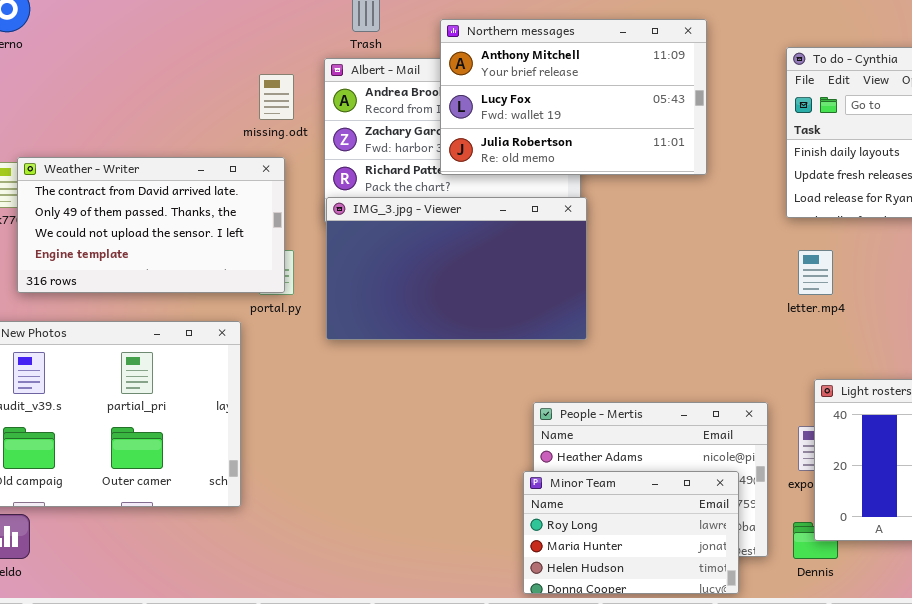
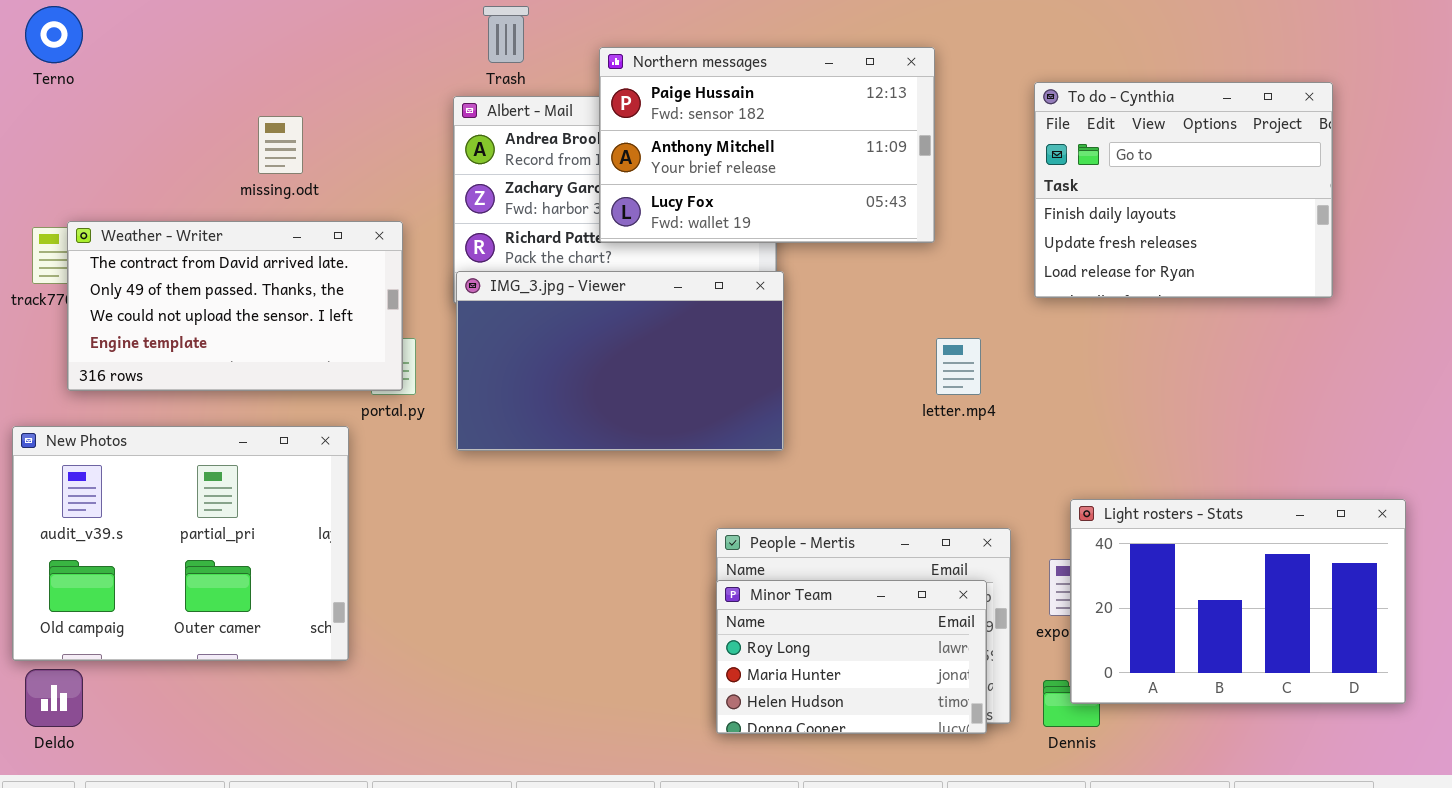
Northern messages: [440,19,707,175] -> [599,47,935,243], scrolled up 1 row
missing.odt: [259,74,294,120] -> [258,116,303,174], moved
letter.mp4: [798,250,833,295] -> [936,338,981,395], moved
Minor Team: [523,471,739,594] -> [716,580,987,734], moved

